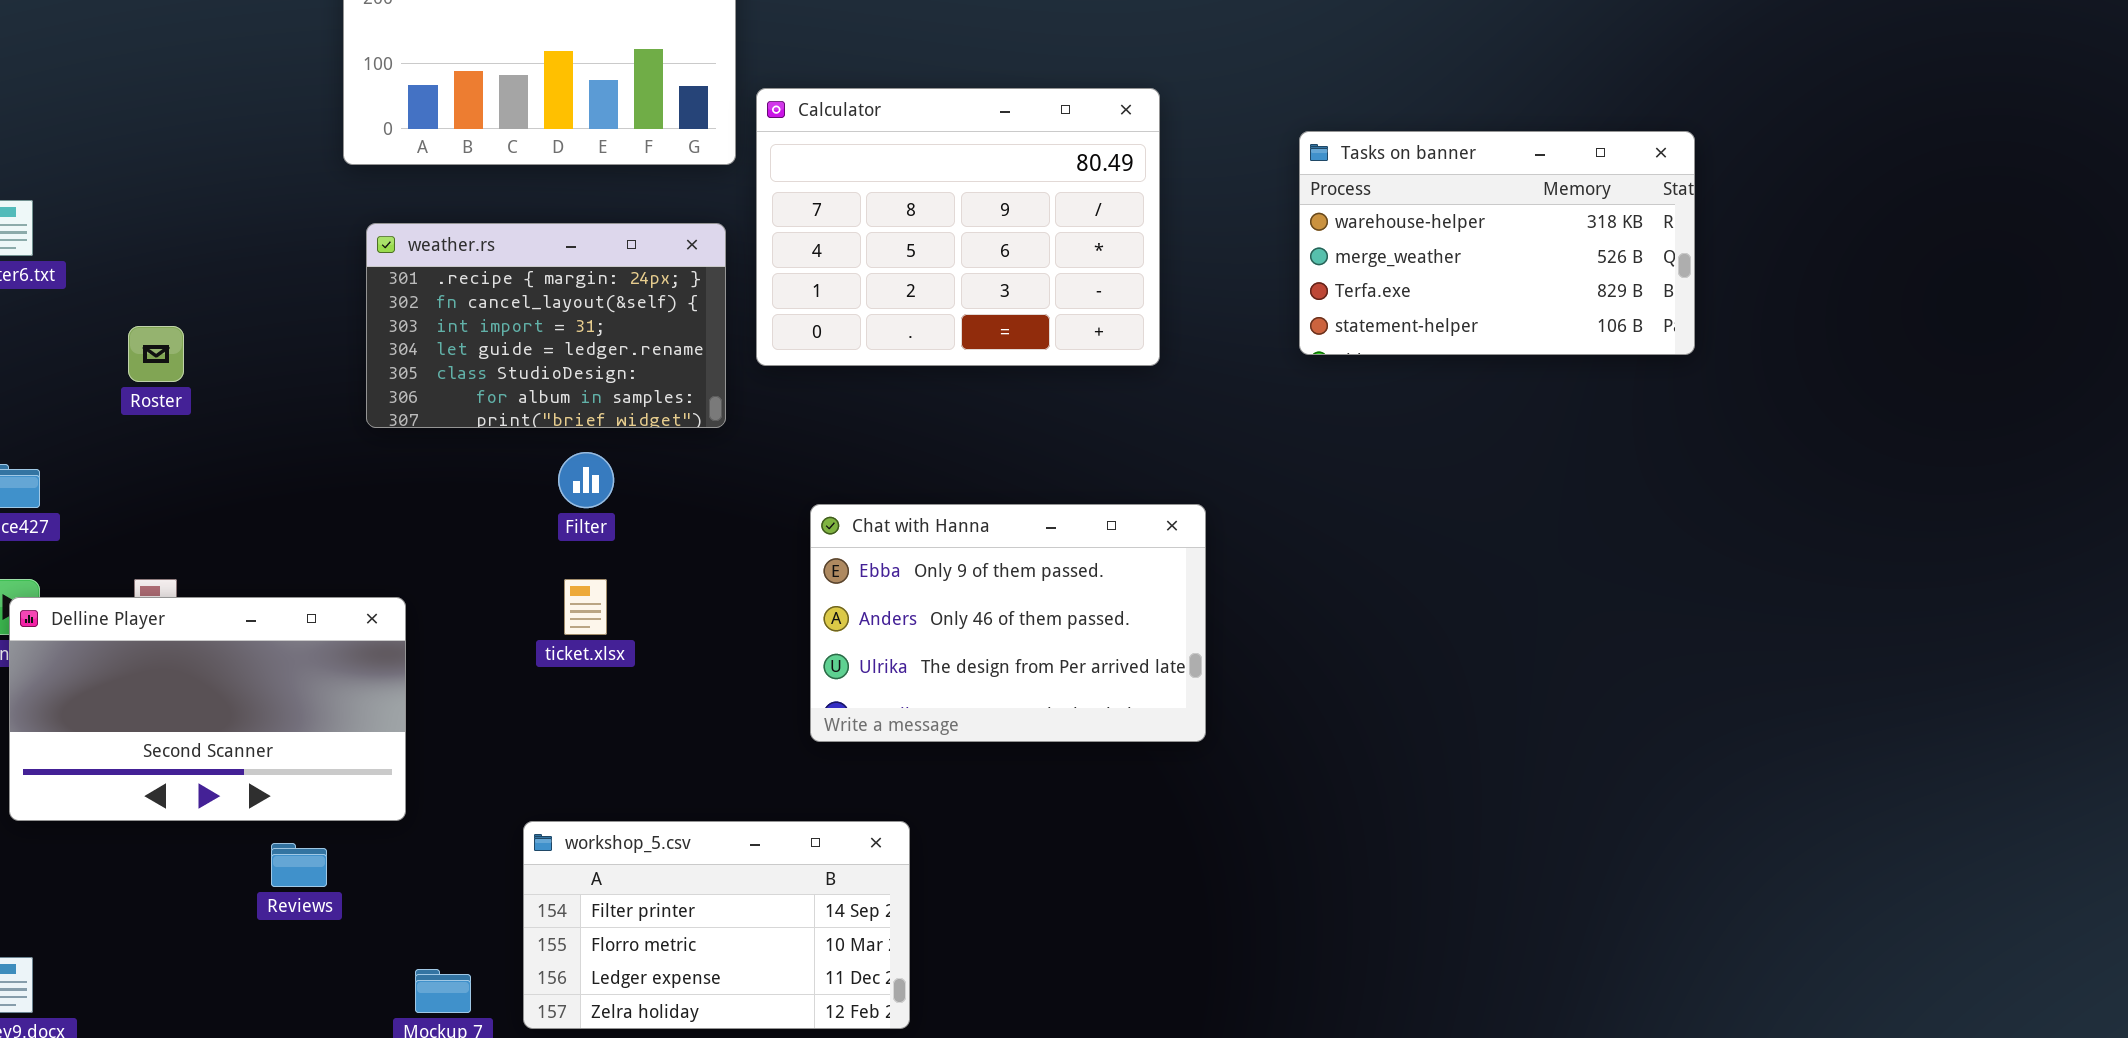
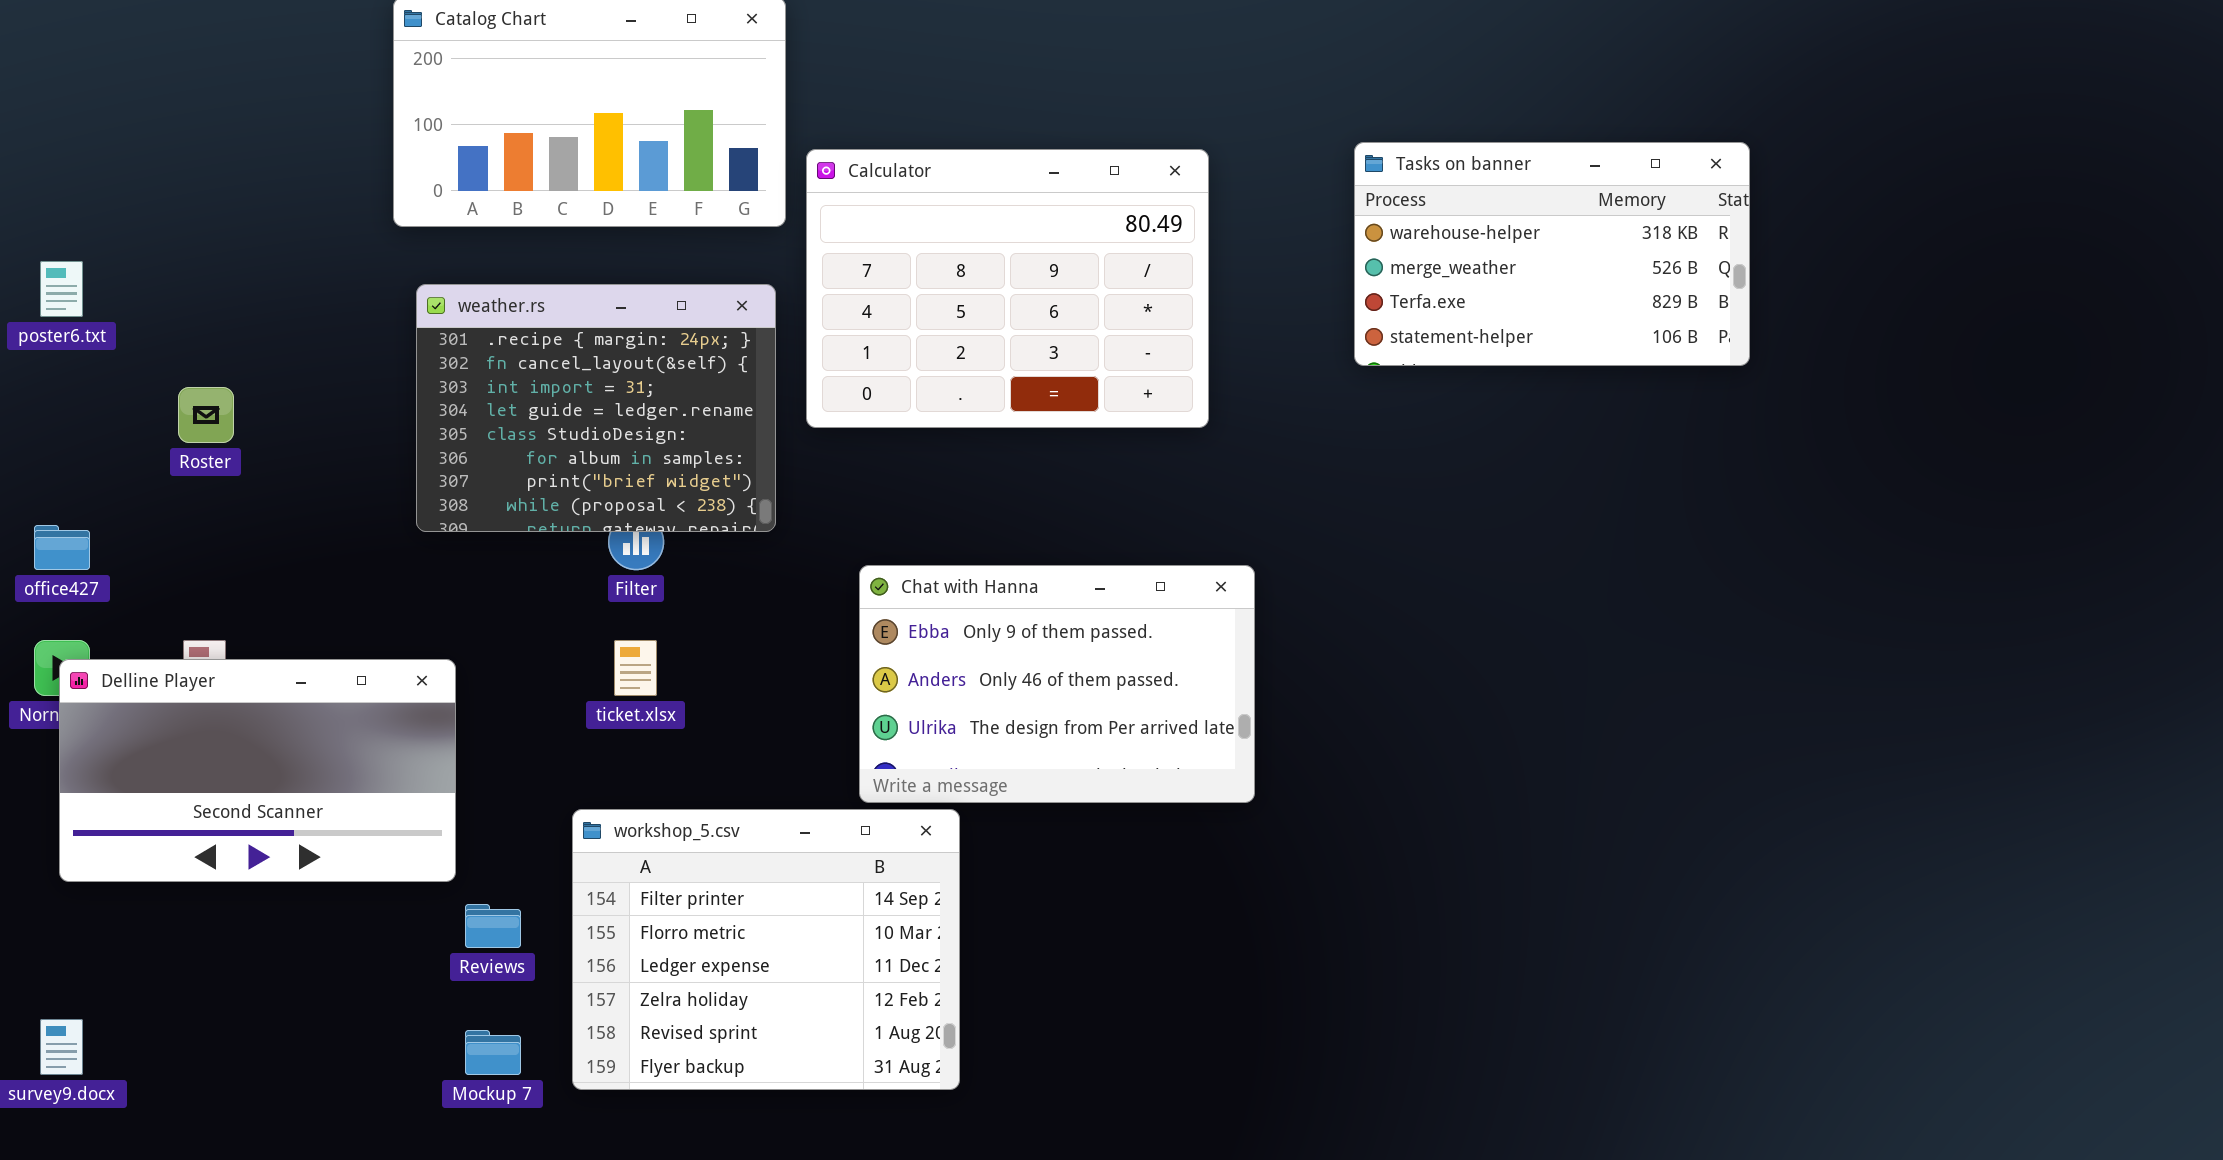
Tasks on banner: [1299,131,1695,355] -> [1354,142,1750,366], moved
weather.rs: [366,223,726,428] -> [416,284,776,532], resized
workshop_5.csv: [523,821,910,1029] -> [572,809,960,1090], resized
Reviews: [271,843,327,887] -> [465,904,521,948], moved

